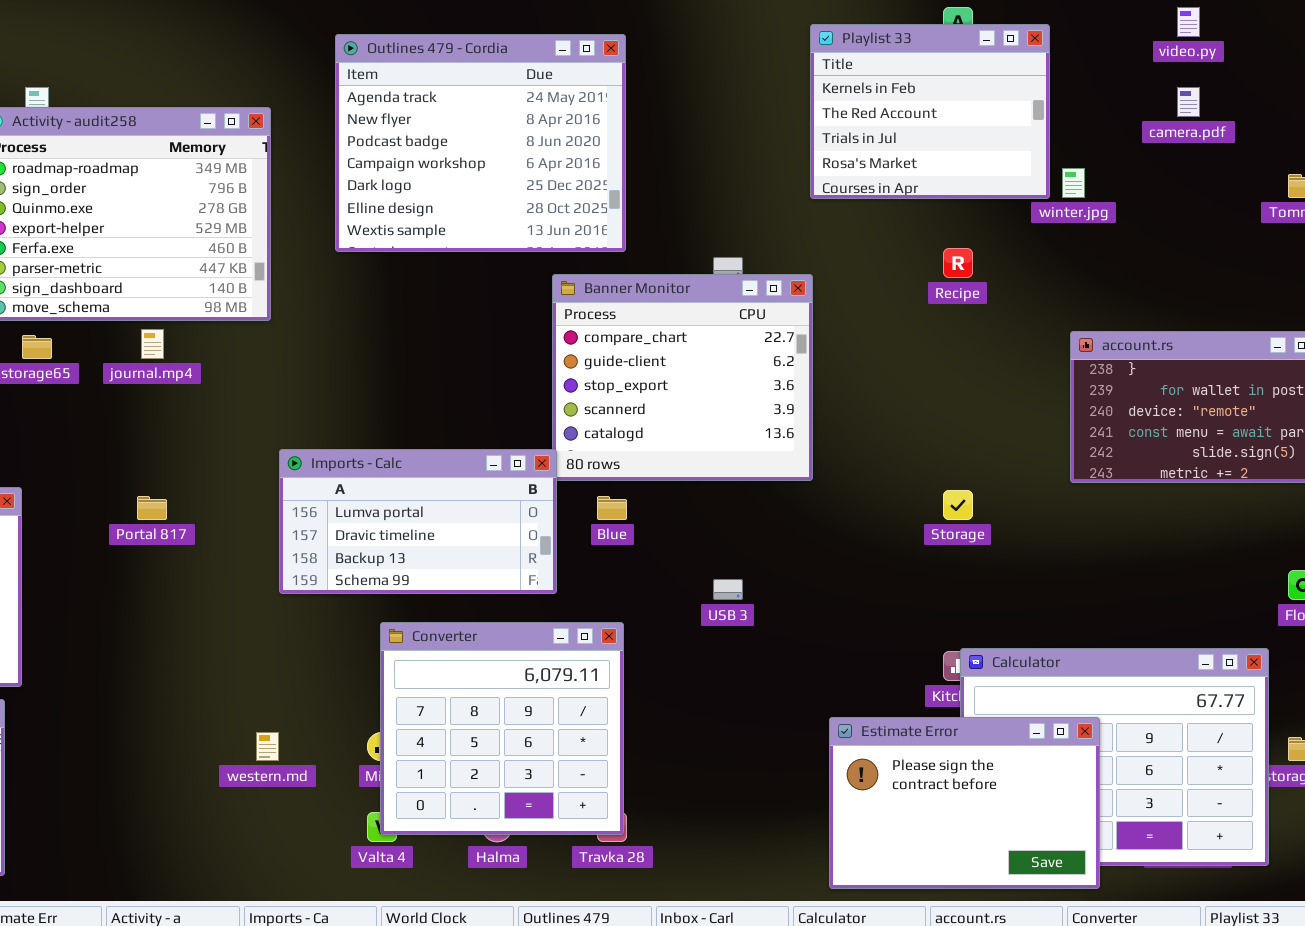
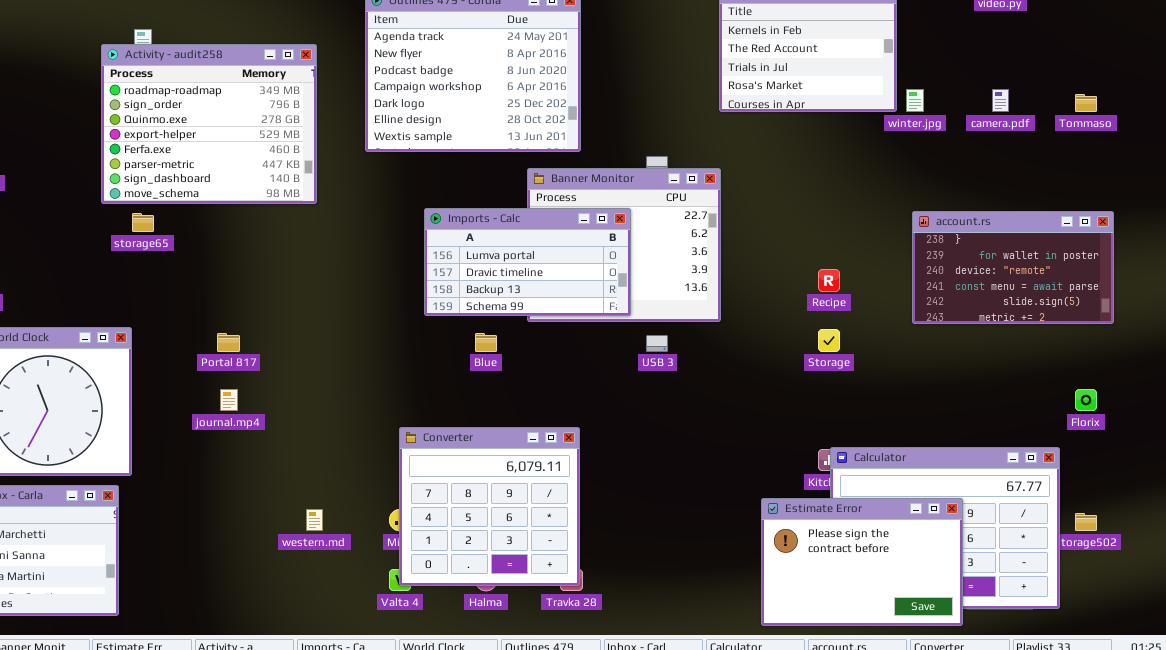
camera.pdf: [1177,87,1200,117] -> [992,89,1009,112], moved
Recipe: [943,248,973,278] -> [818,269,840,292], moved
journal.mp4: [141,329,164,359] -> [220,389,238,411], moved
Imports - Calc: [279,449,557,594] -> [424,208,631,316], moved
Blue: [597,496,627,520] -> [475,333,497,352], moved
USB 3: [713,579,743,600] -> [646,335,668,352], moved
Estimate Error: [829,717,1100,889] -> [761,498,963,626], moved

